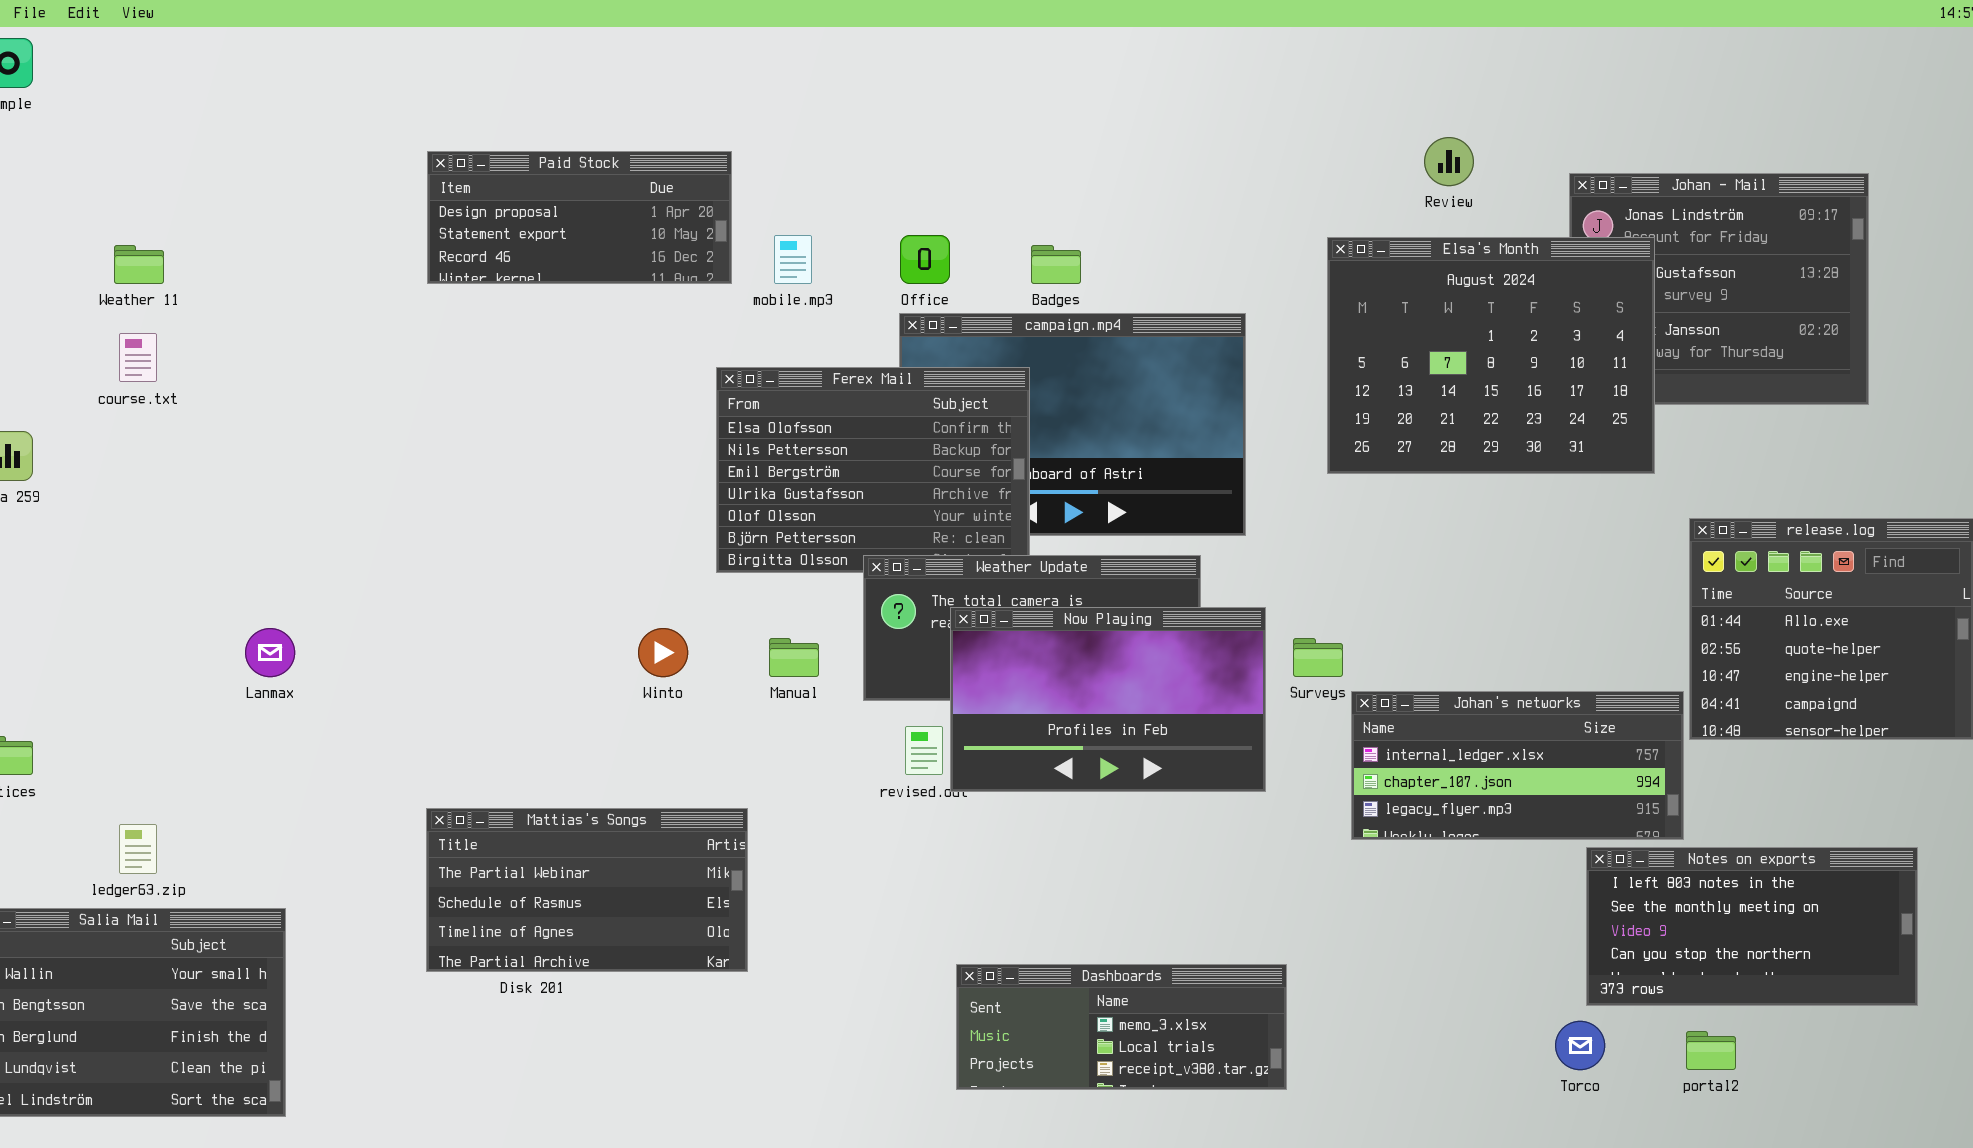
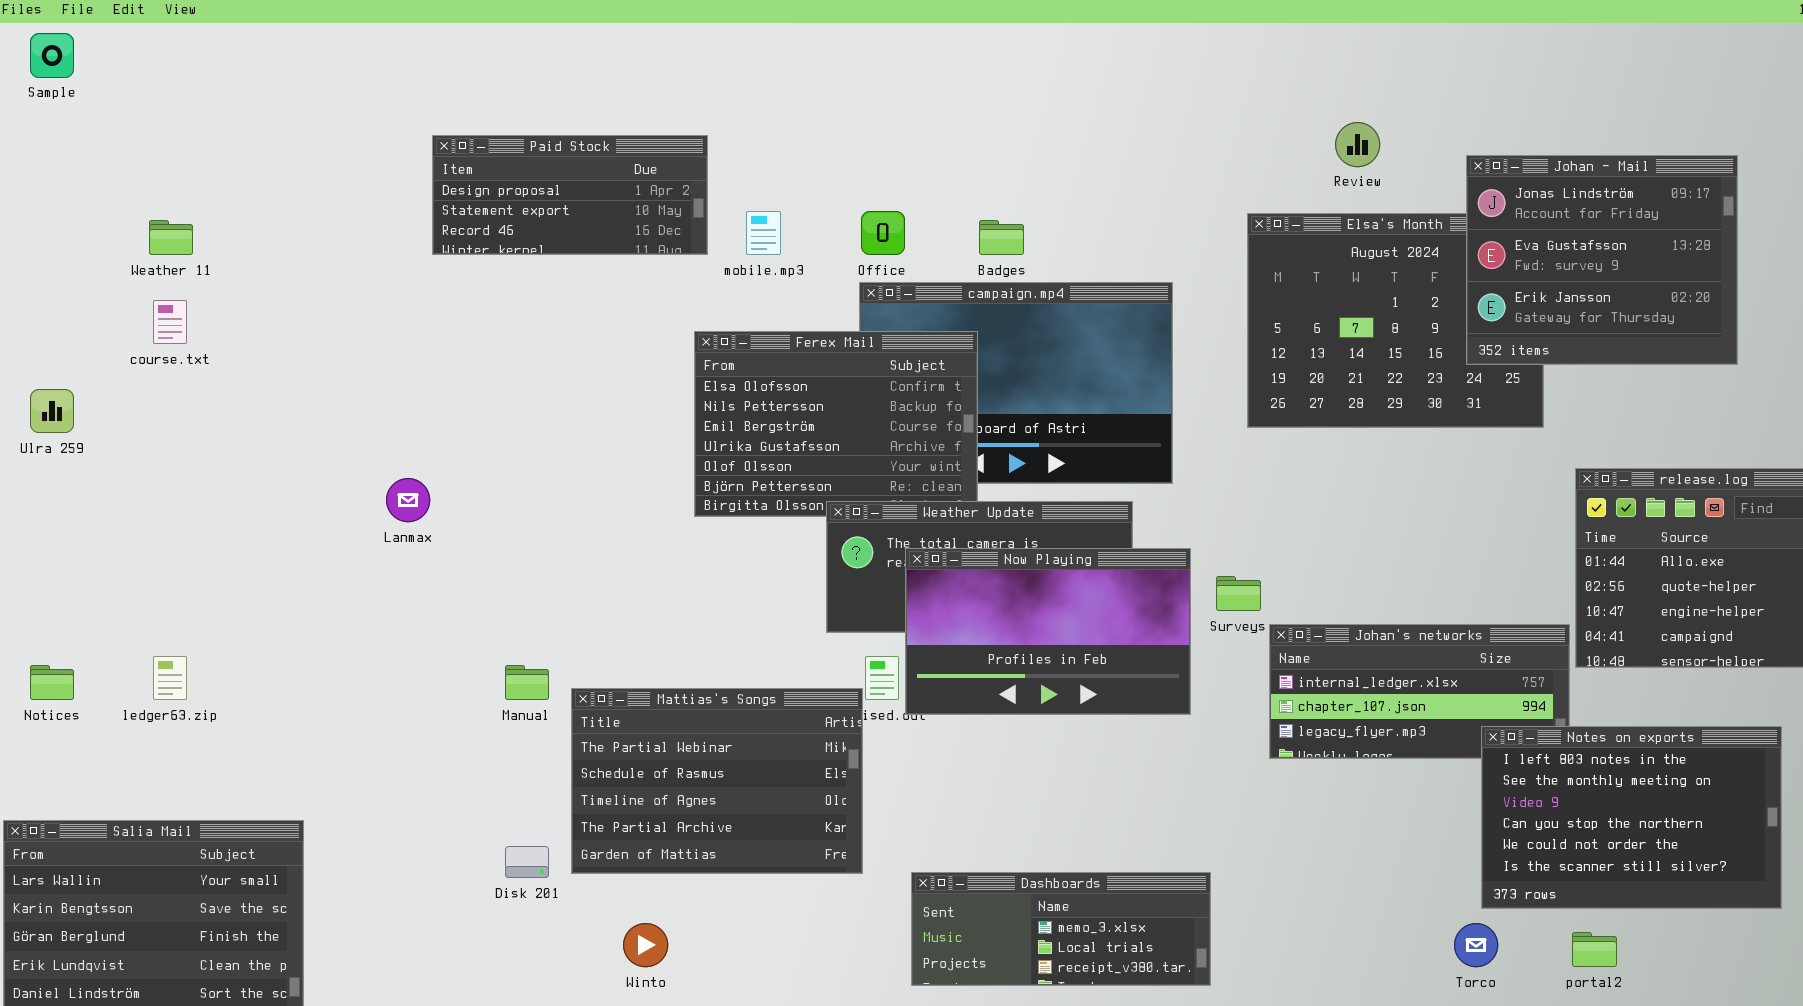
Johan - Mail: [1569,173,1869,405] -> [1466,155,1738,365], raised
Lanmax: [245,628,295,677] -> [386,478,430,522], moved
Winto: [638,628,688,677] -> [623,923,668,967], moved
Manual: [769,638,819,677] -> [505,665,549,700], moved
Mattias's Songs: [426,808,748,972] -> [571,688,863,874], moved, resized
ledger63.zip: [119,824,157,874] -> [153,656,187,700], moved
Notes on exports: [1586,847,1918,1006] -> [1481,726,1782,909], resized

